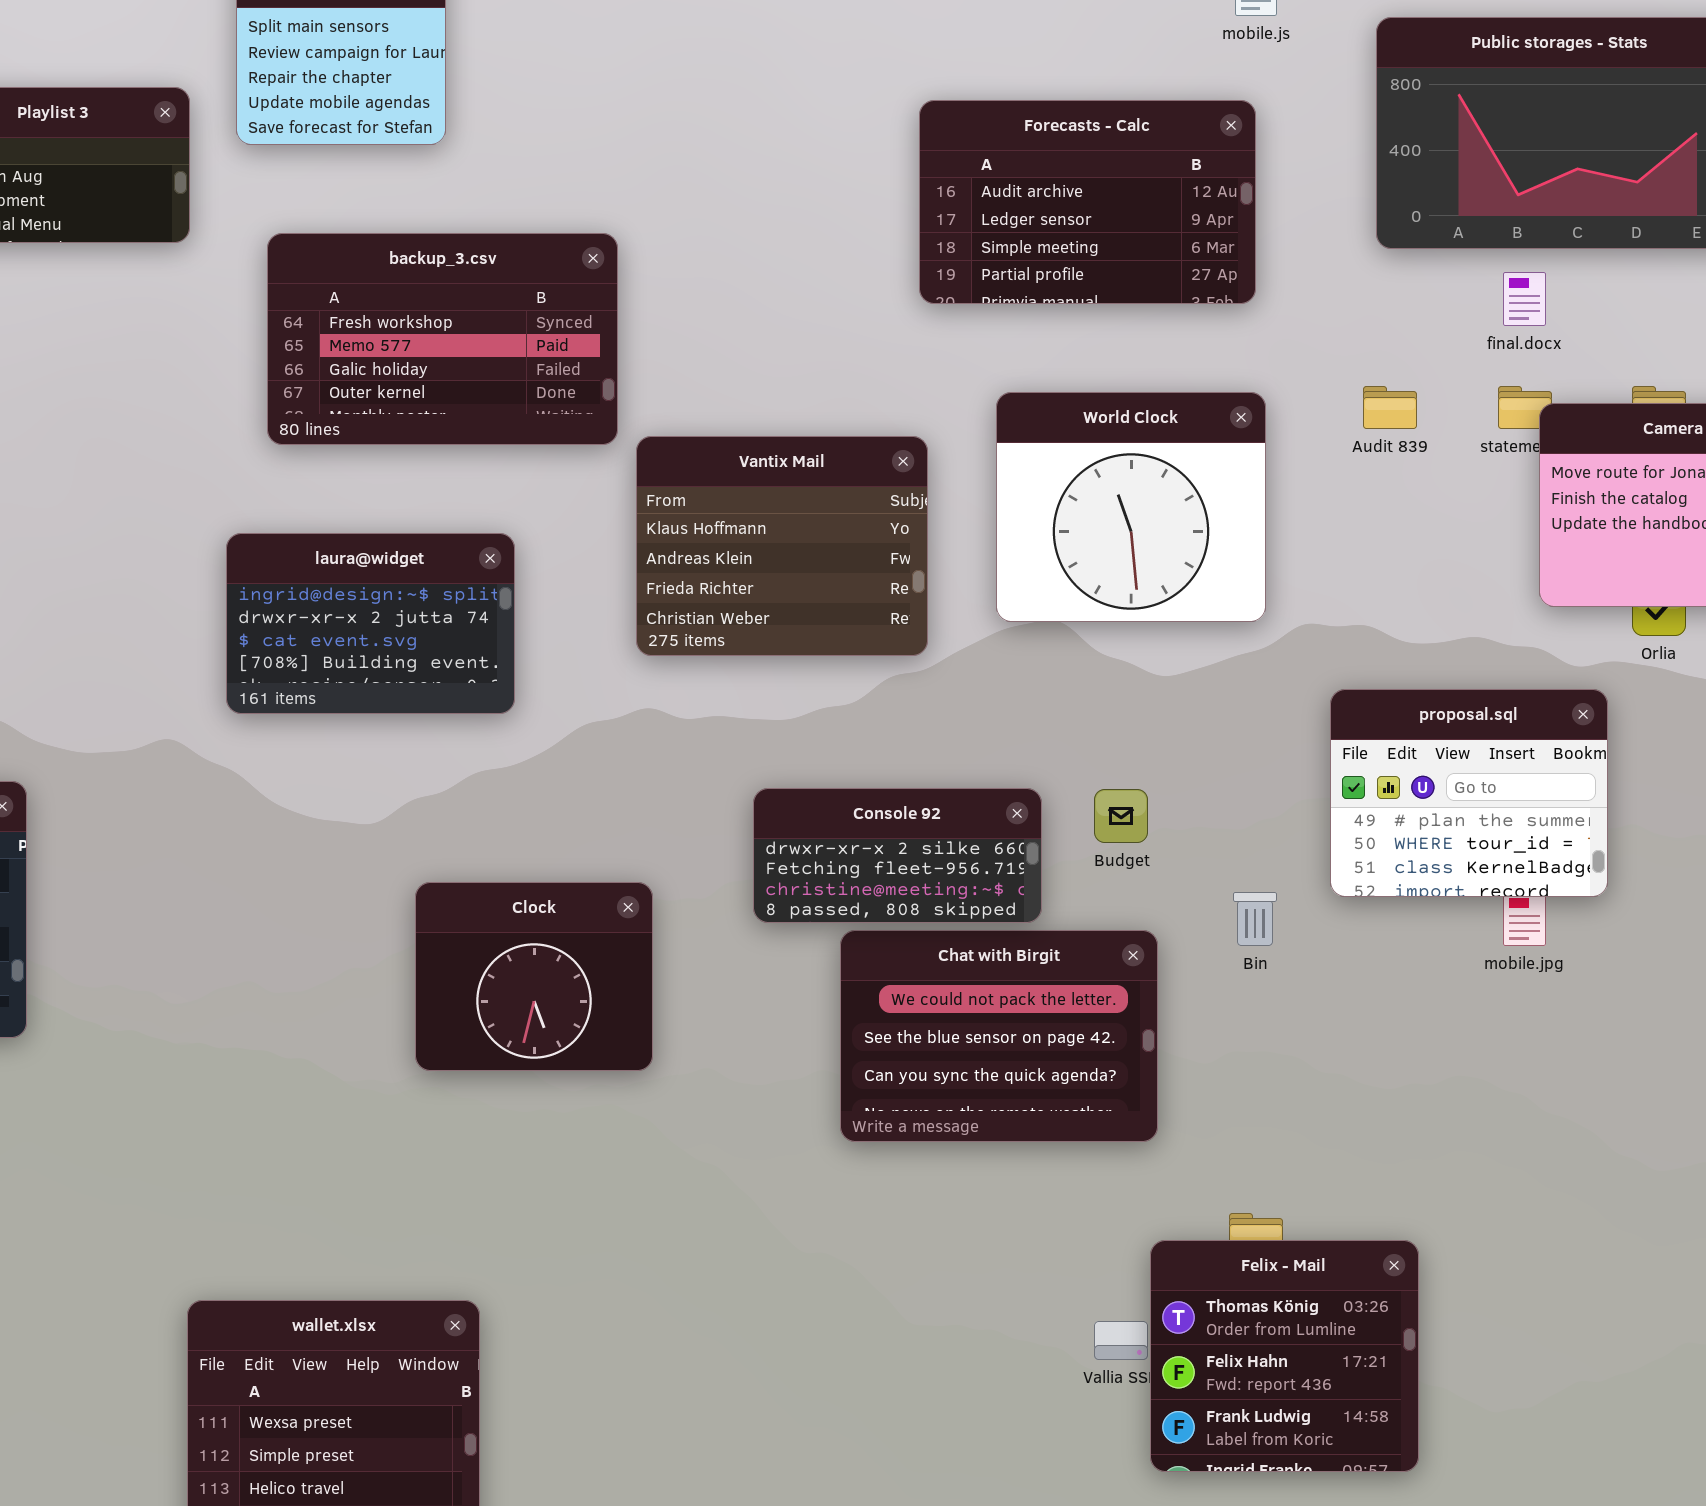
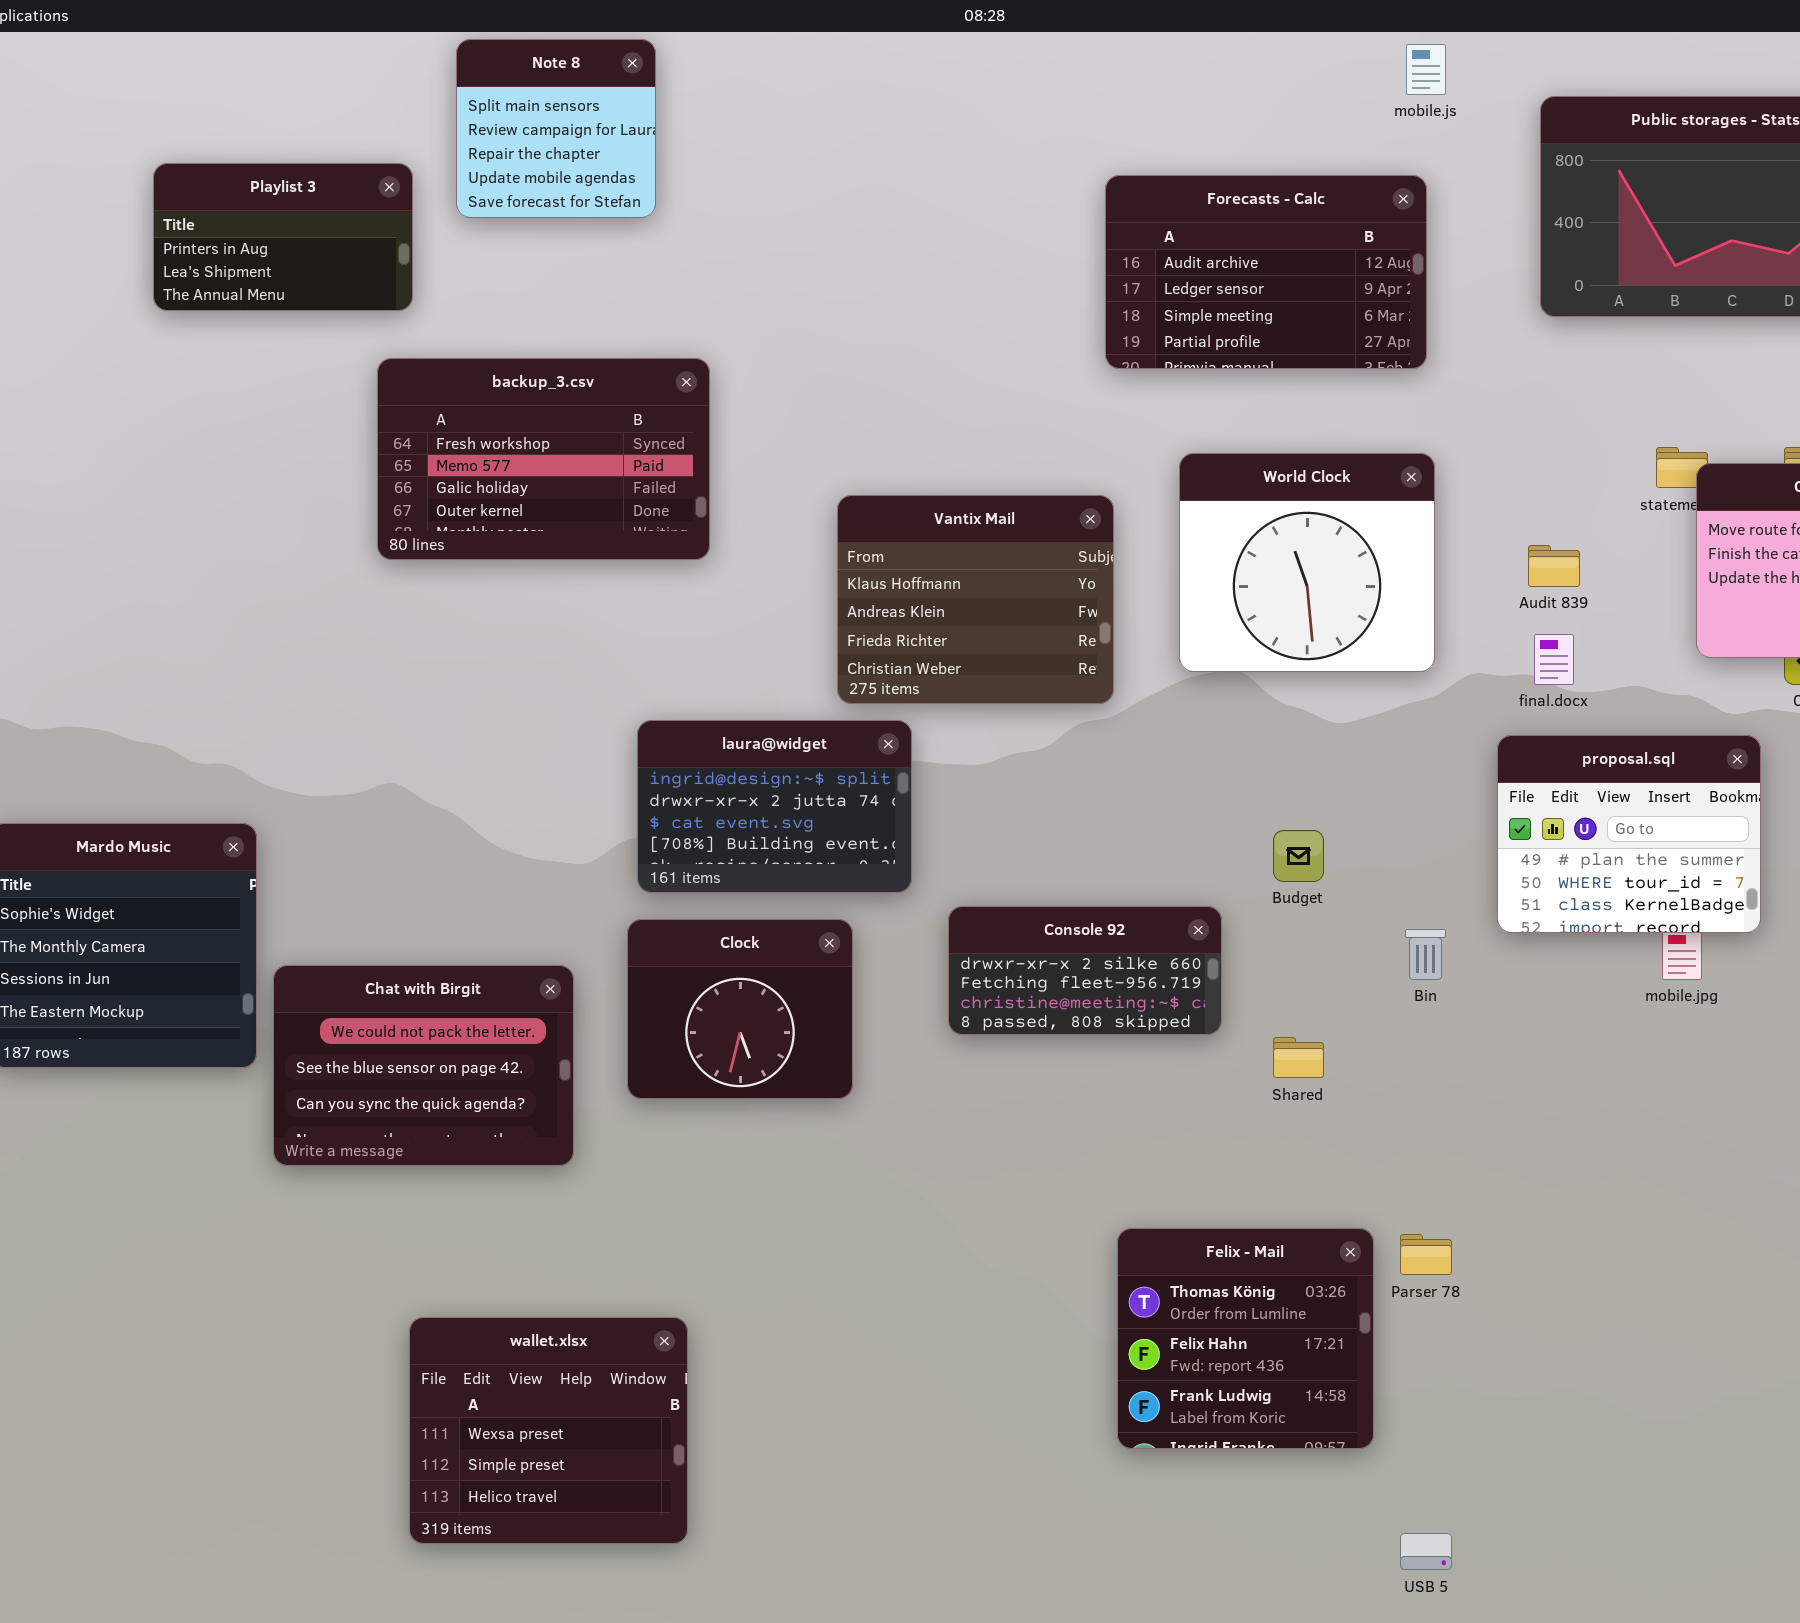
backup_3.csv: [267,233,618,445] -> [377,358,710,560], moved
final.docx: [1503,272,1546,326] -> [1534,634,1574,685], moved
Audit 839: [1363,386,1417,429] -> [1528,545,1580,587], moved
laura@widget: [226,533,515,714] -> [637,720,912,893], moved
Console 92: [753,788,1042,923] -> [948,906,1222,1035], moved
Chat with Birgit: [840,930,1158,1142] -> [273,965,574,1166], moved
Felix - Mail: [1150,1240,1419,1472] -> [1117,1228,1374,1449], moved

